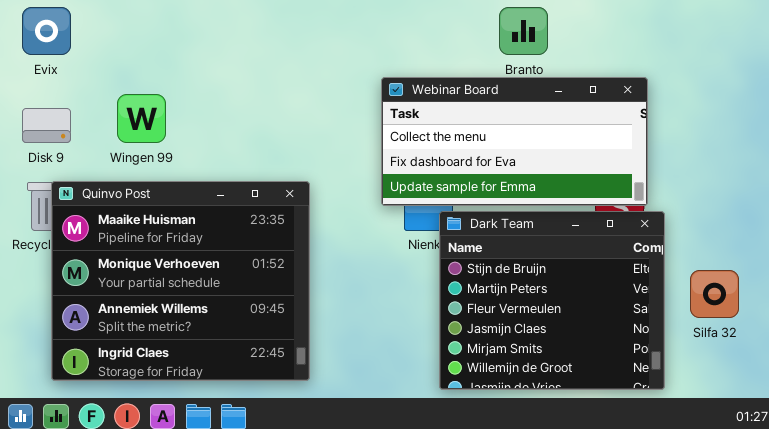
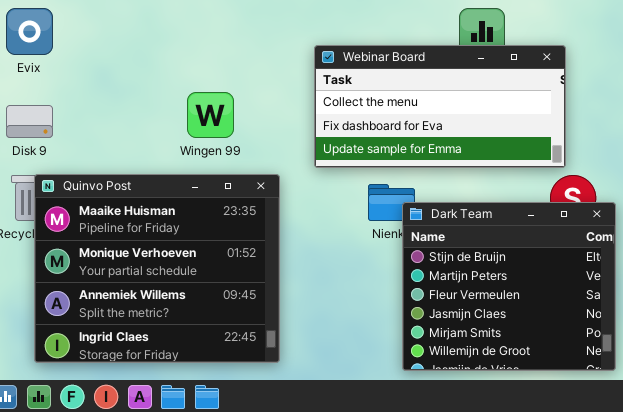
Webinar Board: [381,77,648,206] -> [314,45,566,168], moved
Wingen 99: [117,94,166,143] -> [187,92,234,138], moved

